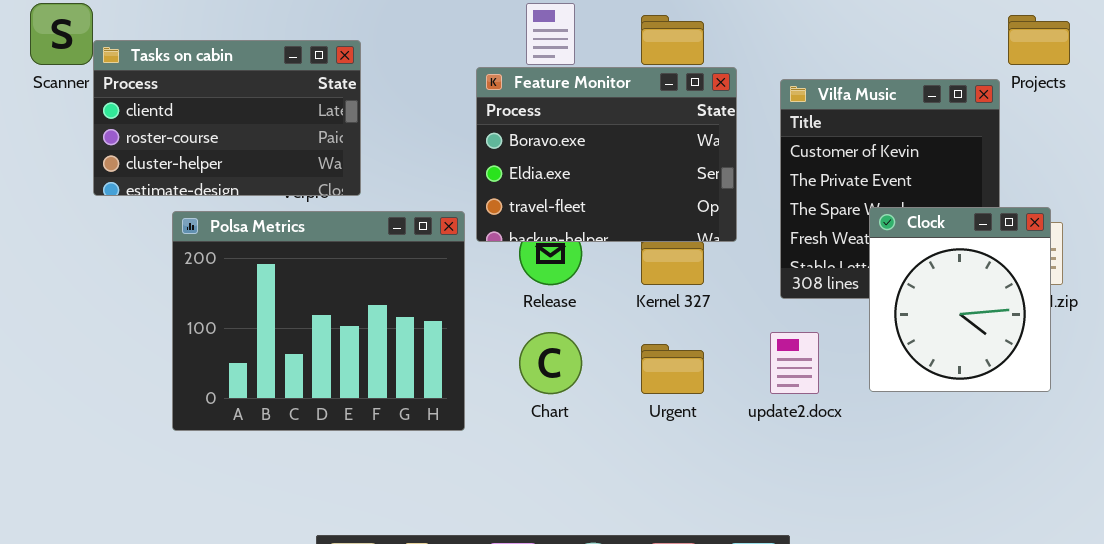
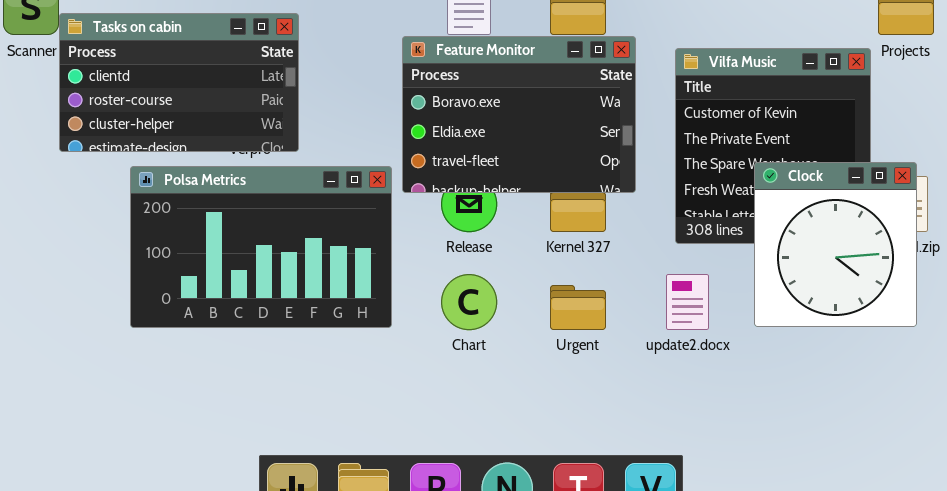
Polsa Metrics: [172,211,465,431] -> [130,166,392,328], resized

